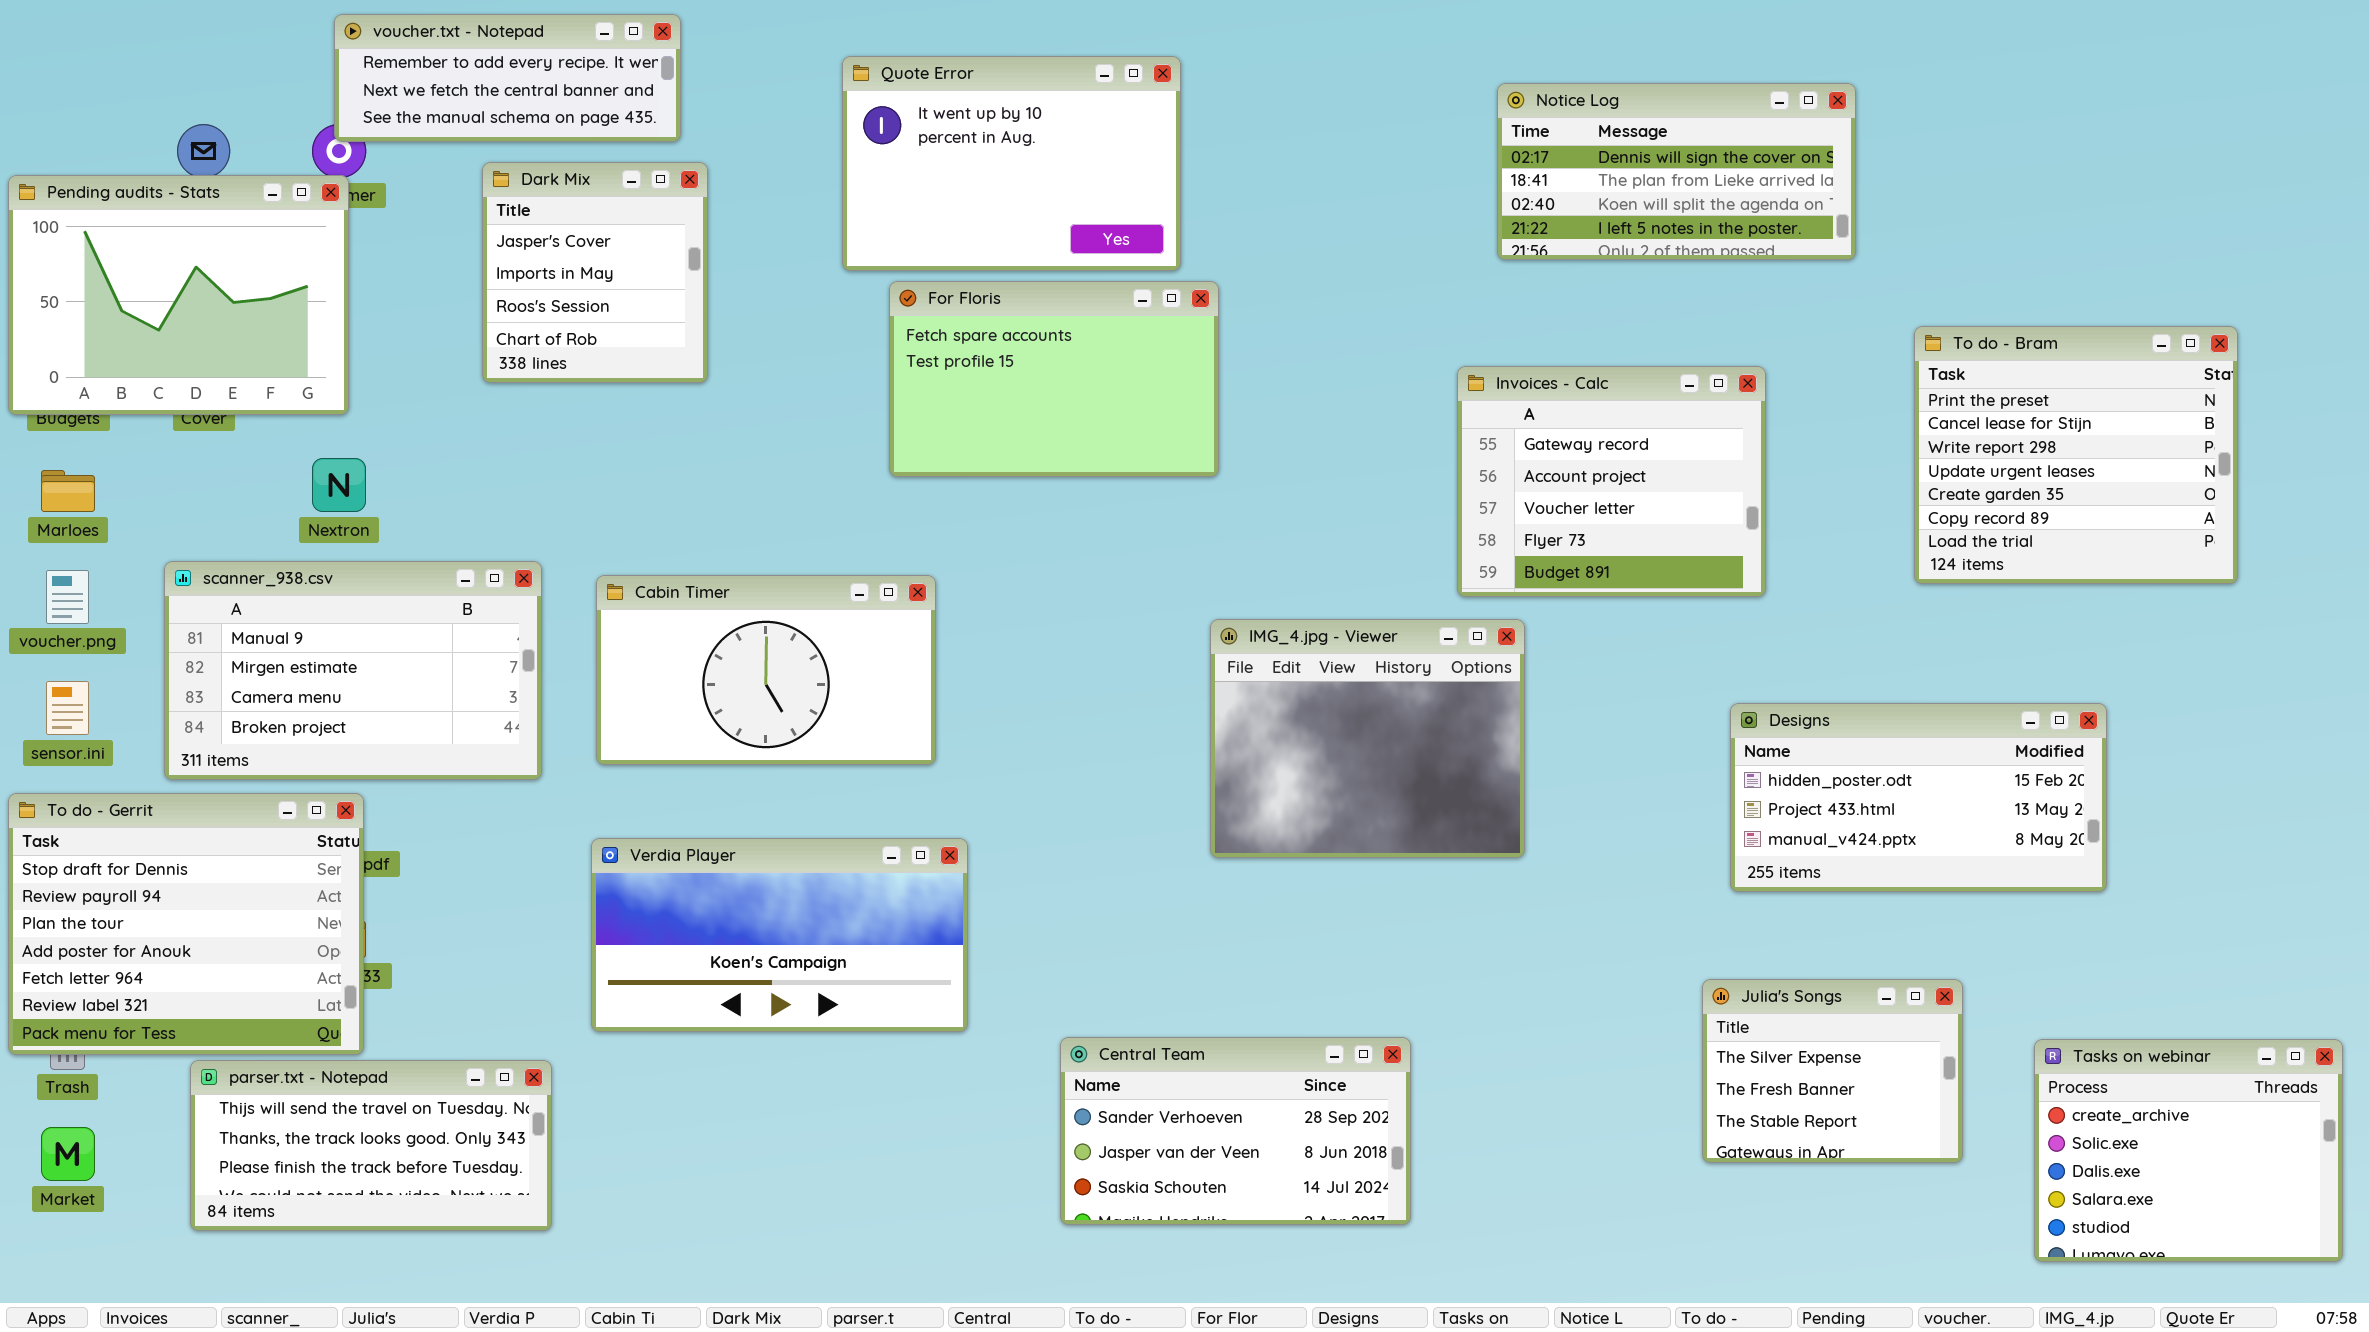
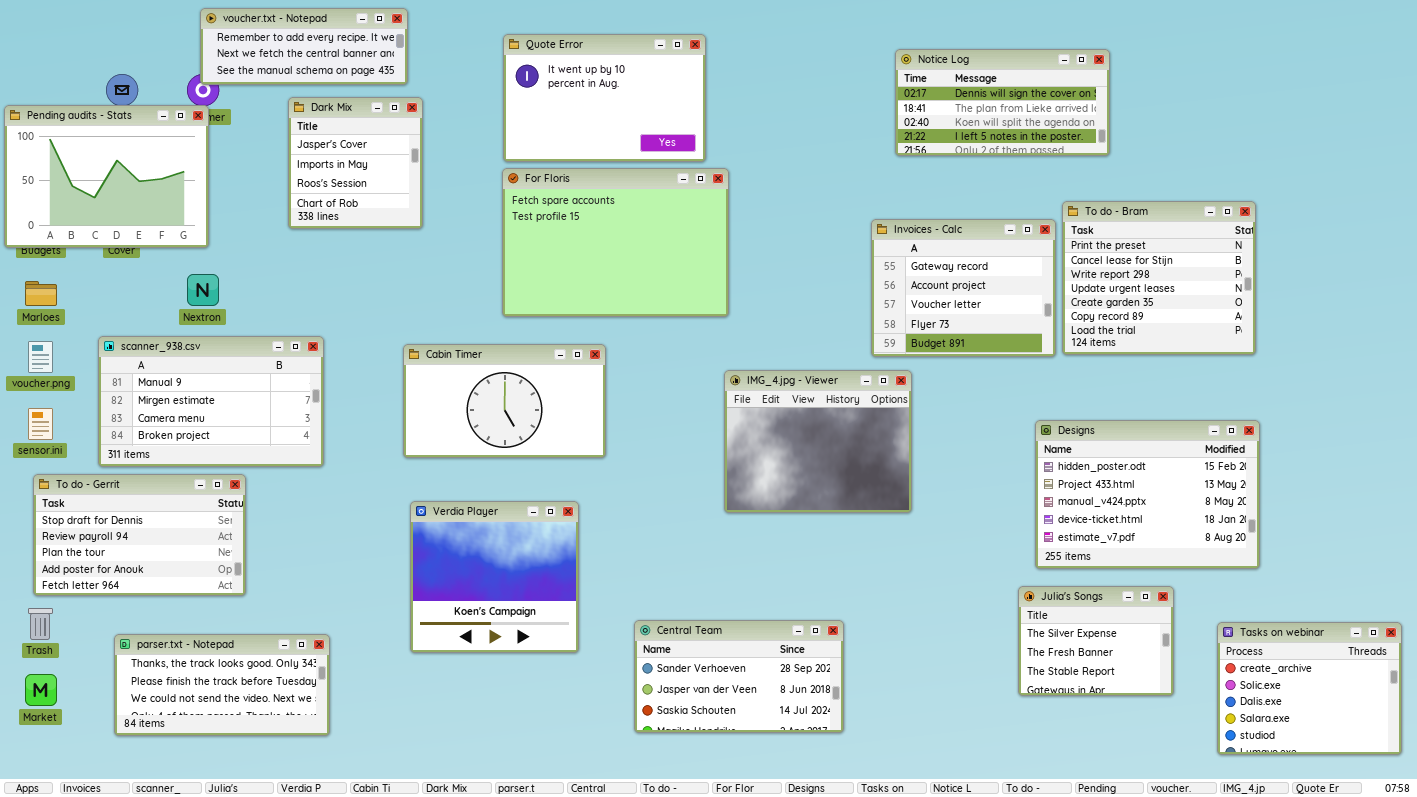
For Floris: [889,281,1219,477] -> [502,168,729,317], resized
To do - Bram: [1914,326,2238,584] -> [1062,201,1256,355], moved
Cabin Timer: [596,575,936,765] -> [403,344,606,458], moved
Designs: [1730,703,2107,892] -> [1035,420,1260,569], resized
To do - Gerrit: [8,793,364,1055] -> [33,474,246,596], moved, resized
Verdia Player: [591,838,968,1032] -> [410,501,579,653], resized
parser.txt - Notepad: [190,1060,552,1231] -> [114,634,330,736], scrolled down 1 row

